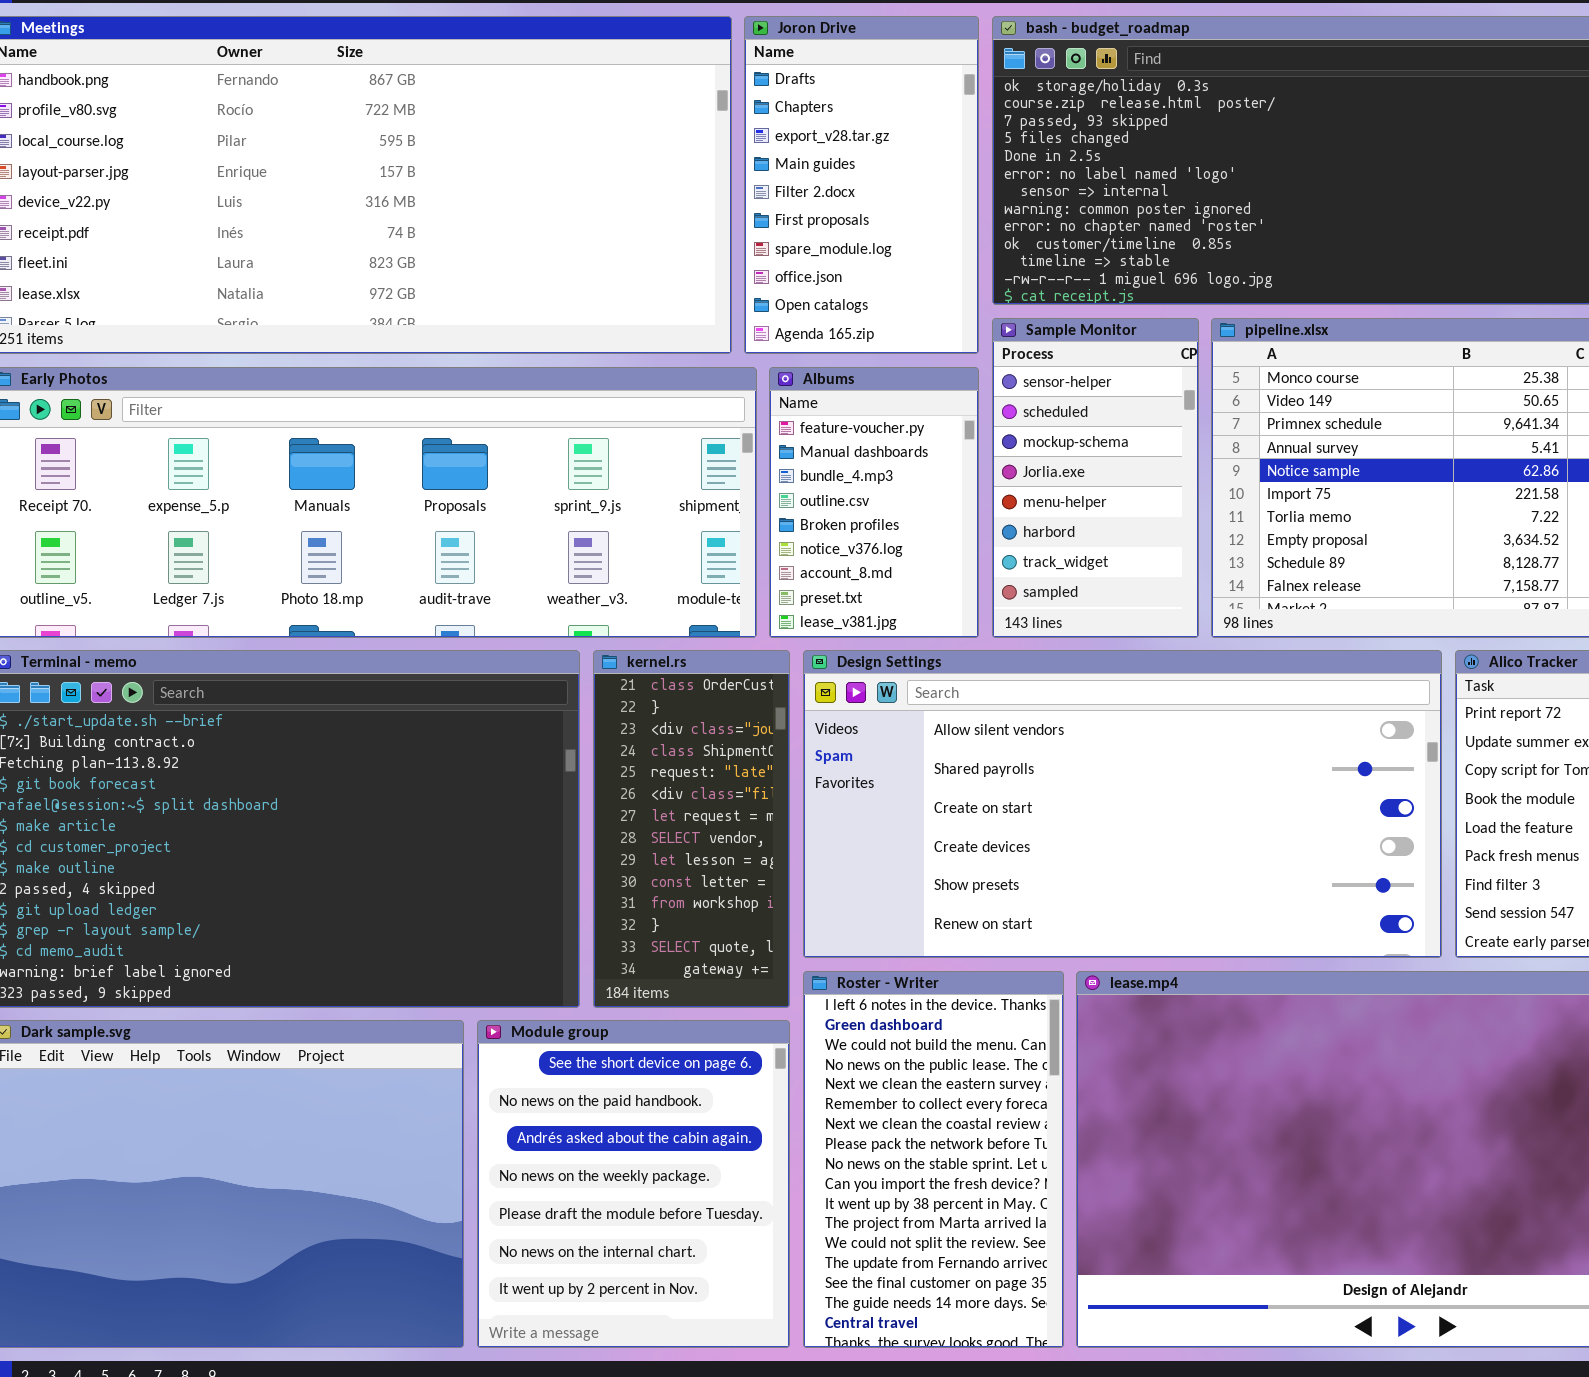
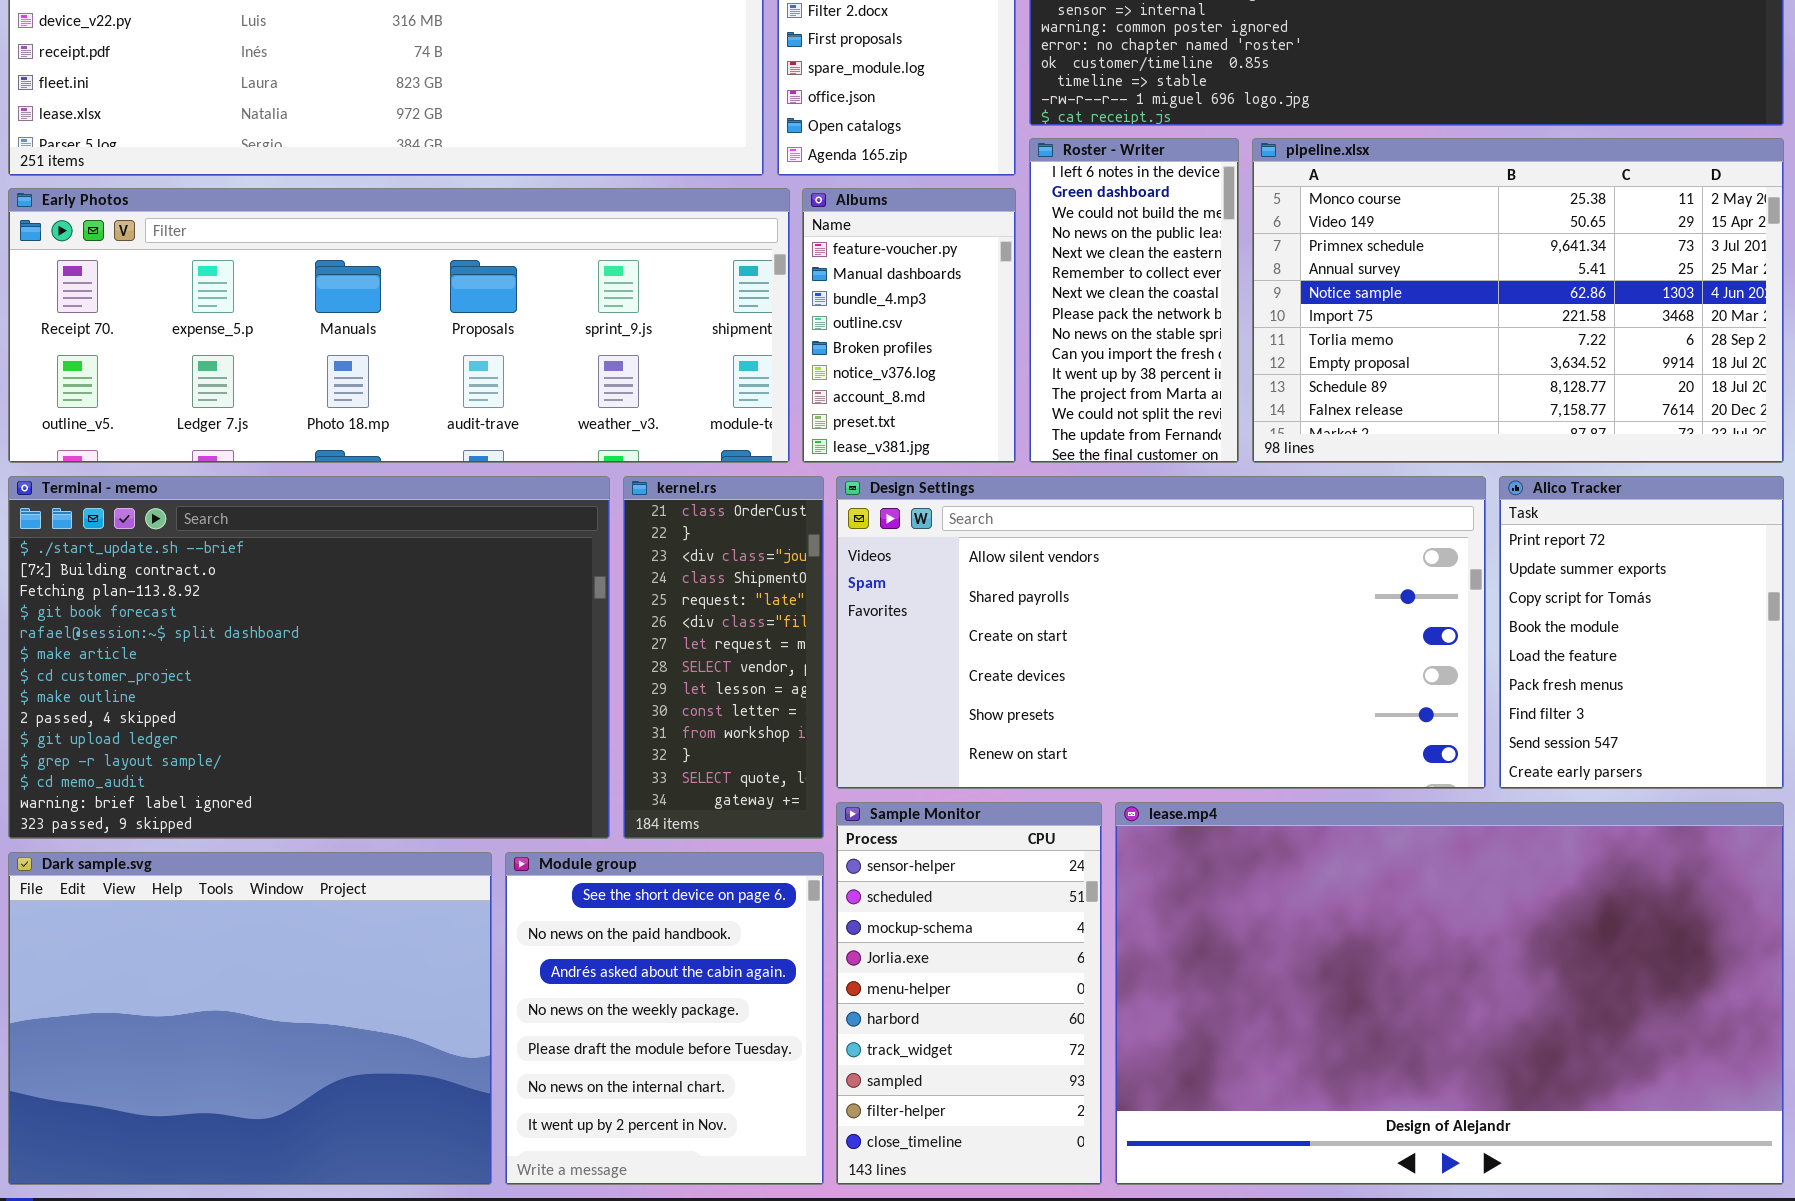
Sample Monitor: [992,318,1199,638] -> [836,802,1102,1185], moved, resized
Roster - Writer: [803,971,1064,1348] -> [1029,138,1239,463], moved, resized

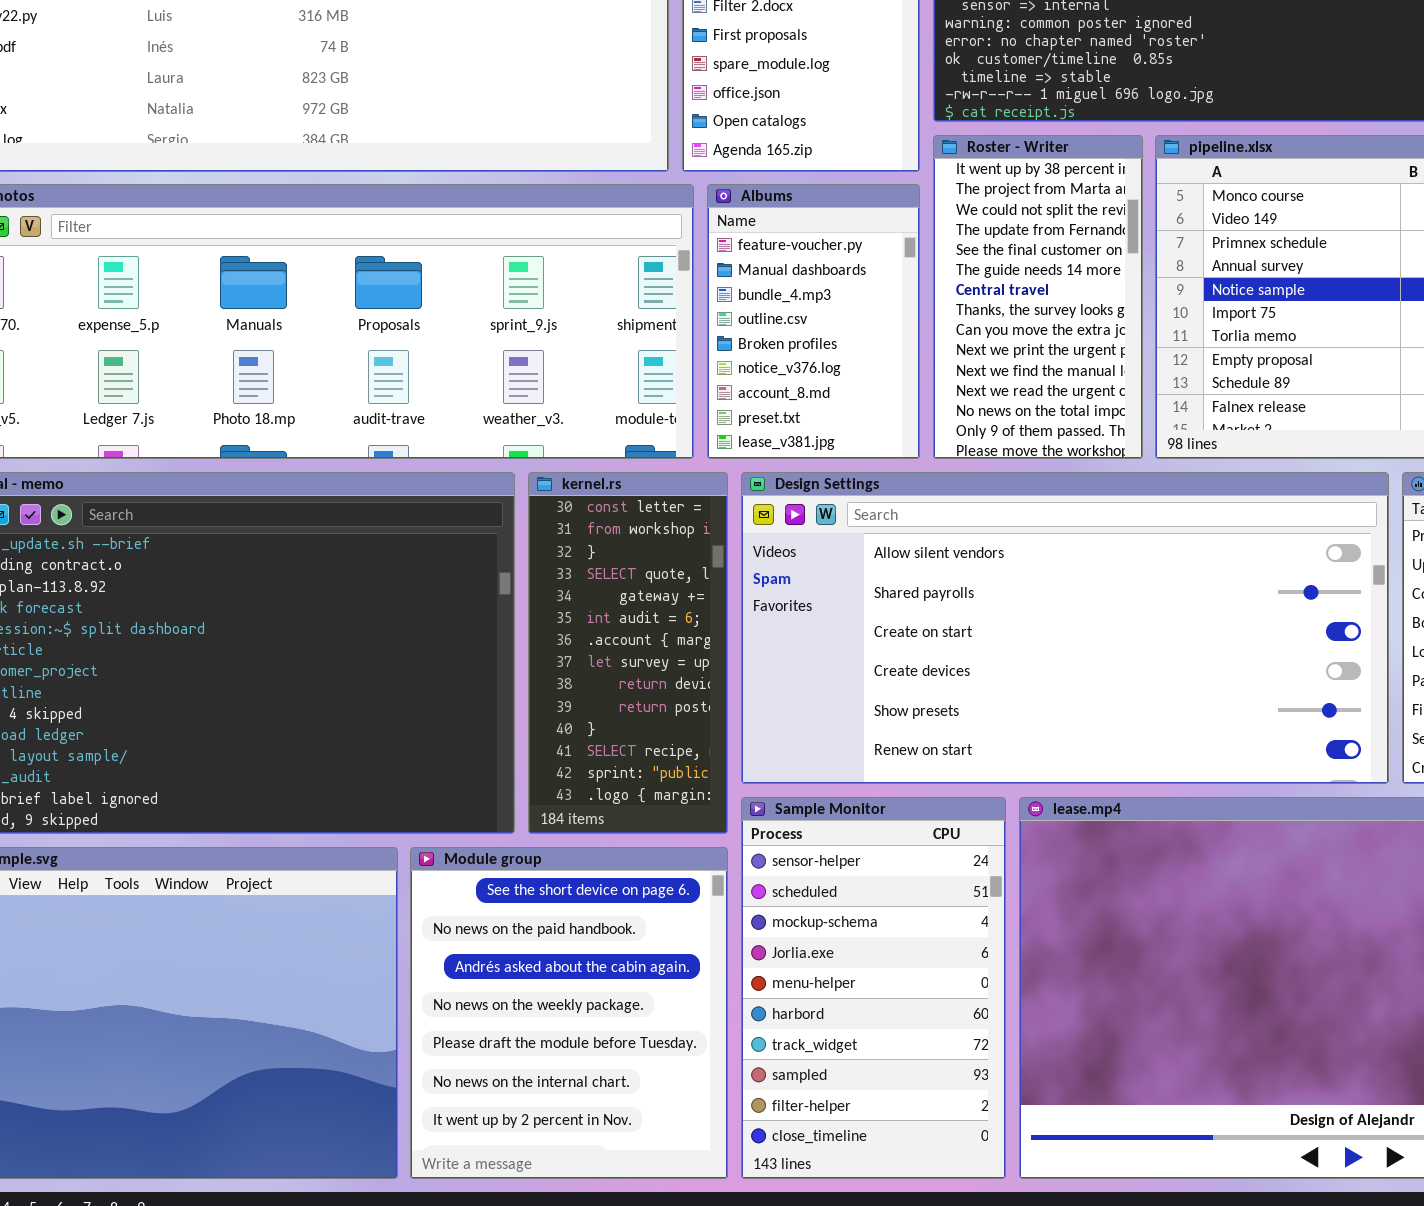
Roster - Writer: [1029,138,1239,463] -> [933,135,1143,459], scrolled down 10 rows
kernel.rs: [623,476,824,839] -> [528,472,728,834], scrolled down 9 rows

